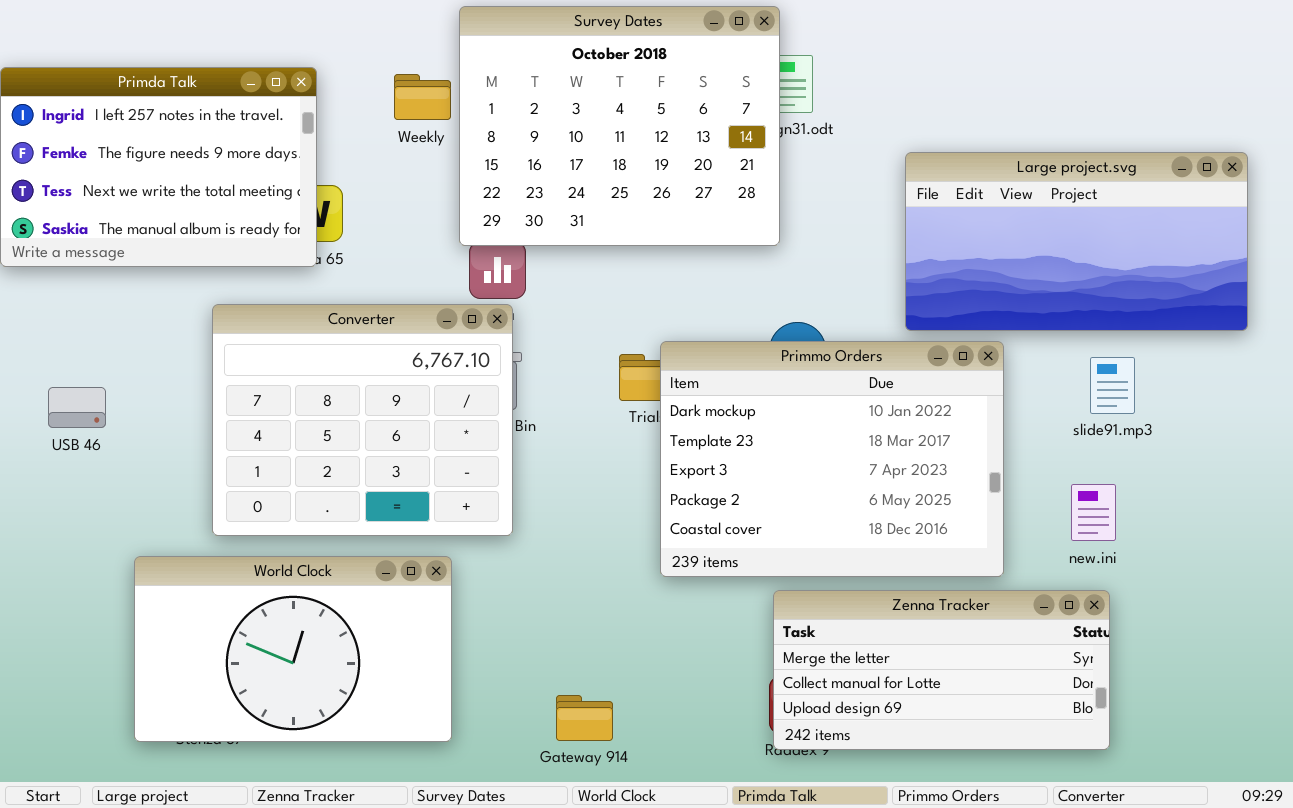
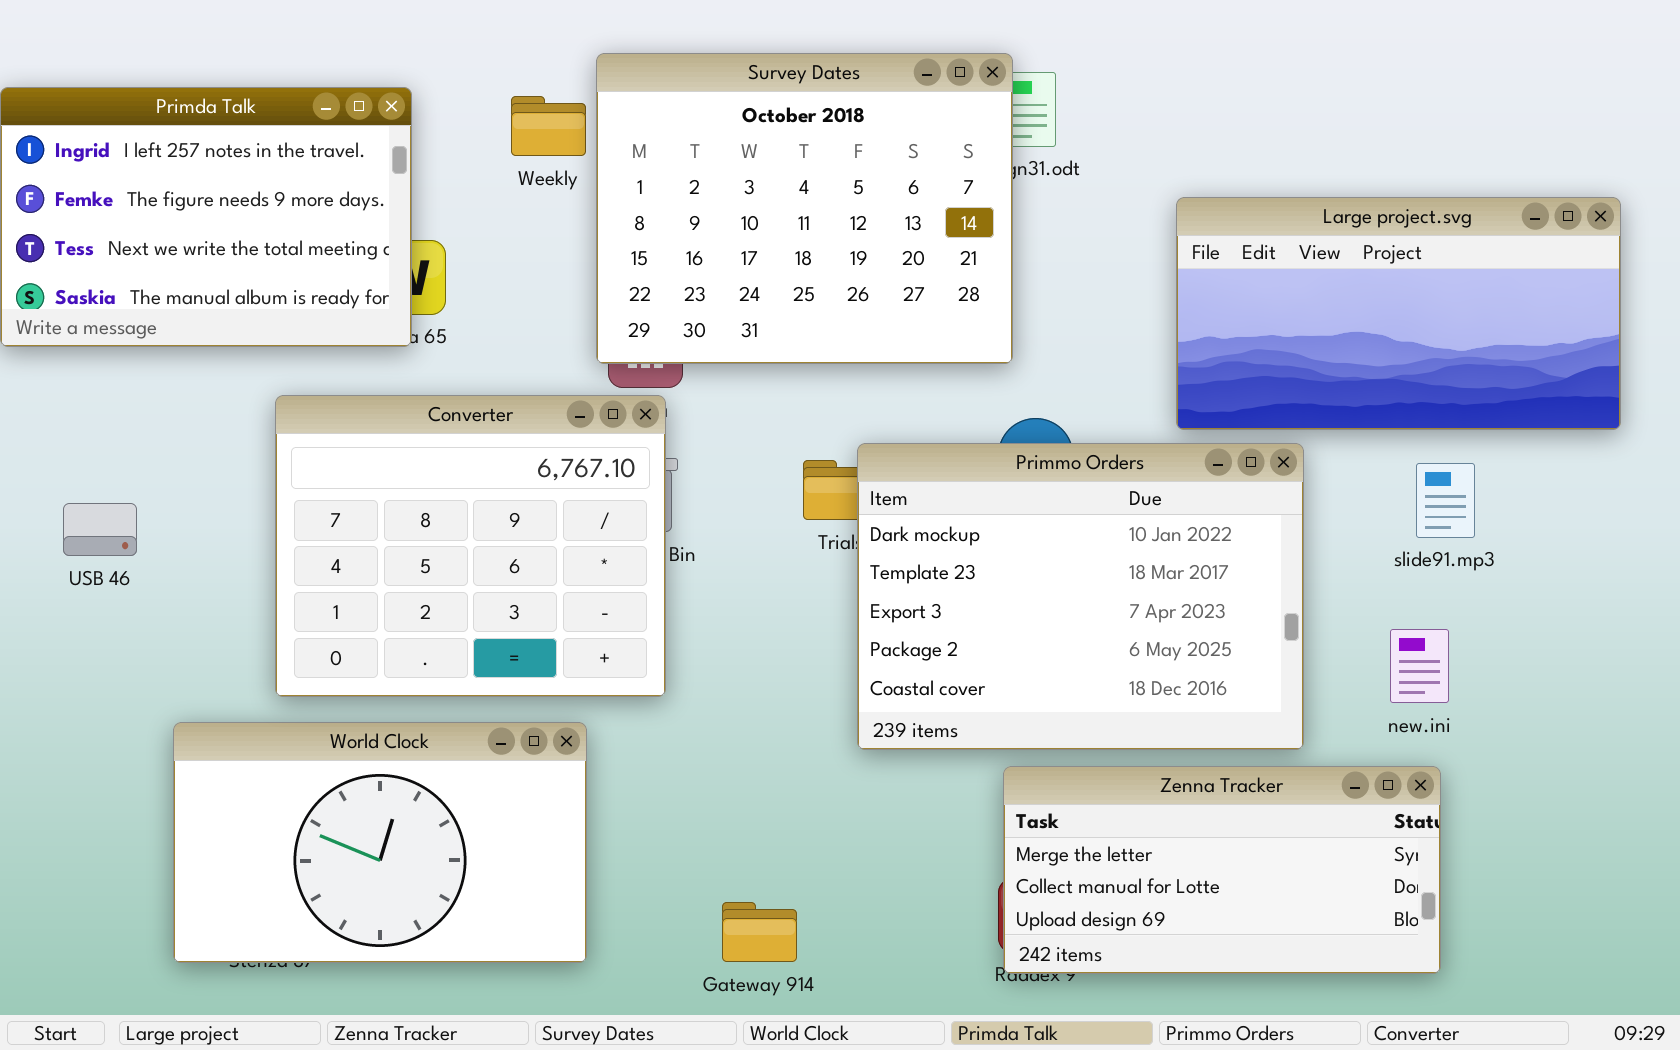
Survey Dates: [459,6,780,246] -> [596,53,1013,364], moved

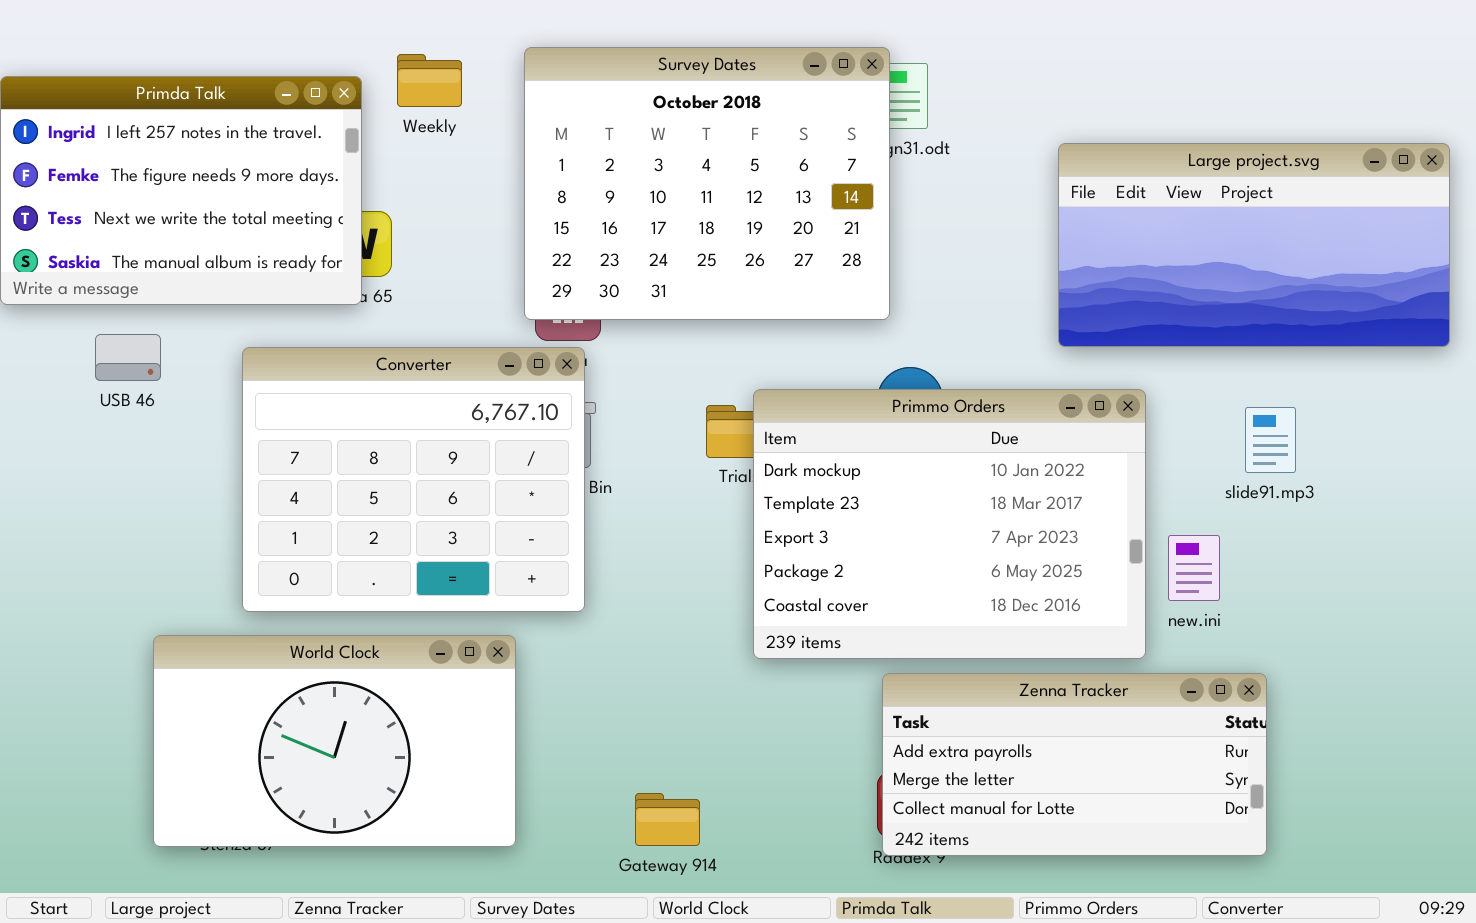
Weekly: [511,96,586,156] -> [397,54,462,107], moved
Large project.svg: [1176,197,1621,430] -> [1058,143,1450,347], moved
USB 46: [63,503,137,556] -> [95,334,161,381], moved
new.ini: [1390,629,1449,703] -> [1168,535,1220,601], moved
Zenna Tracker: [1003,766,1441,974] -> [882,673,1267,856], scrolled up 1 row

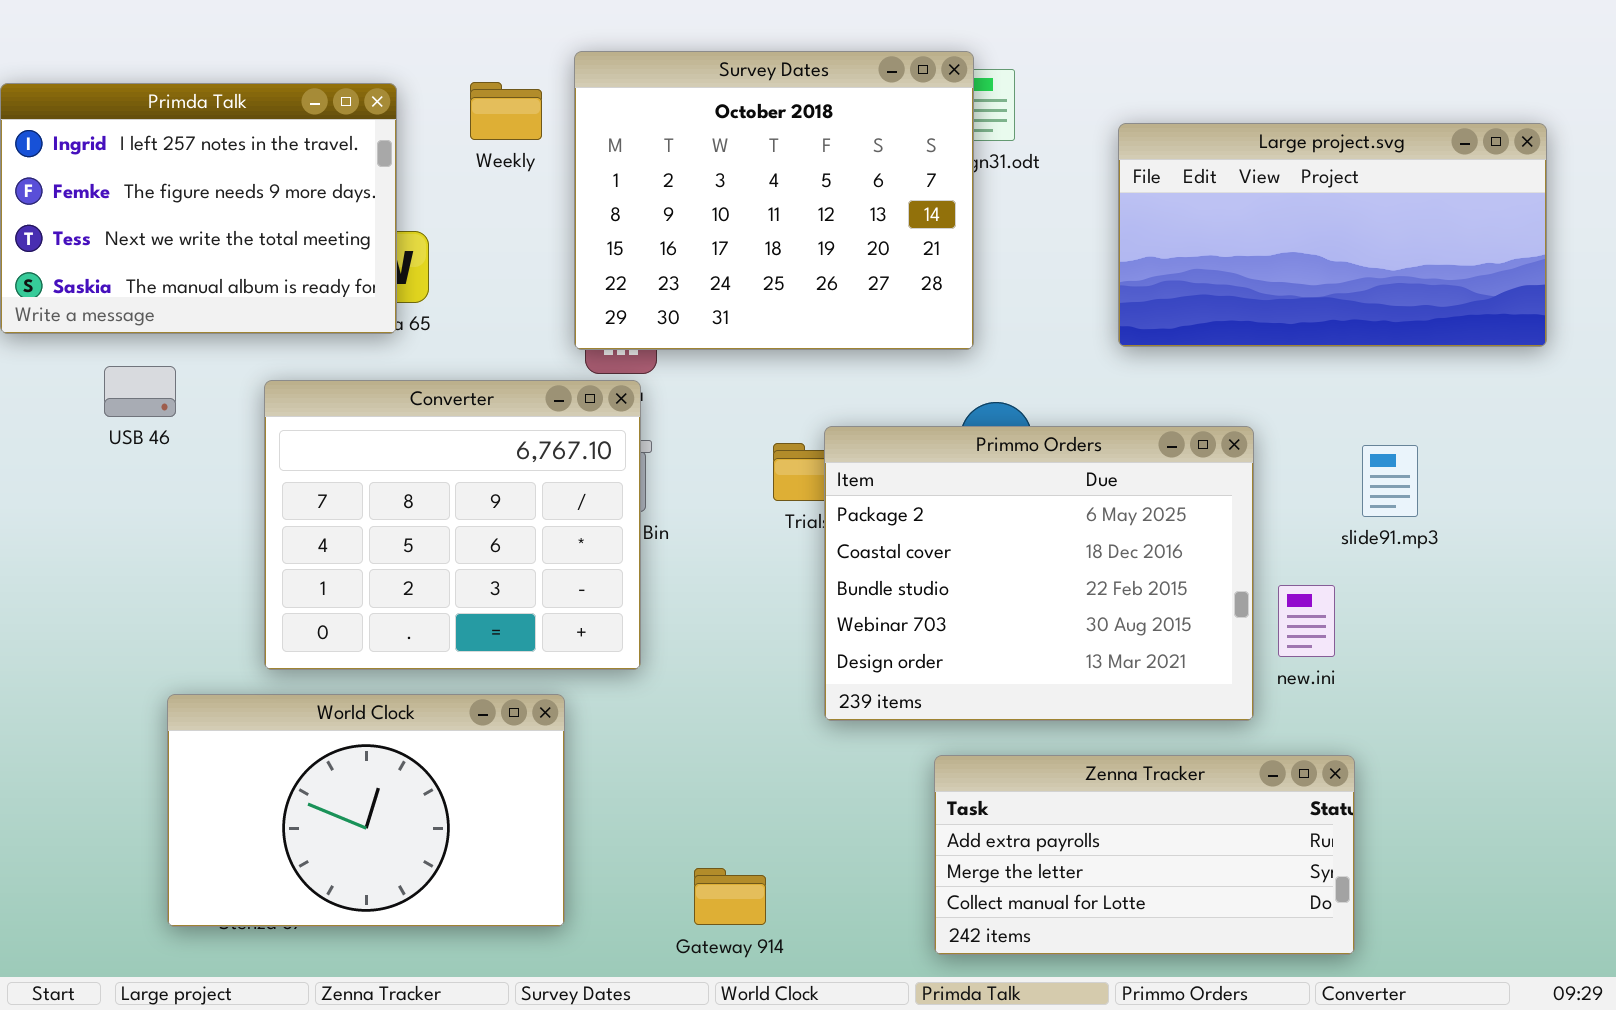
Weekly: [397,54,462,107] -> [470,82,542,140], moved
Large project.svg: [1058,143,1450,347] -> [1118,123,1547,347], moved
Primmo Orders: [753,389,1146,659] -> [824,426,1254,721], scrolled down 3 rows
Zenna Tracker: [882,673,1267,856] -> [934,755,1355,955], moved

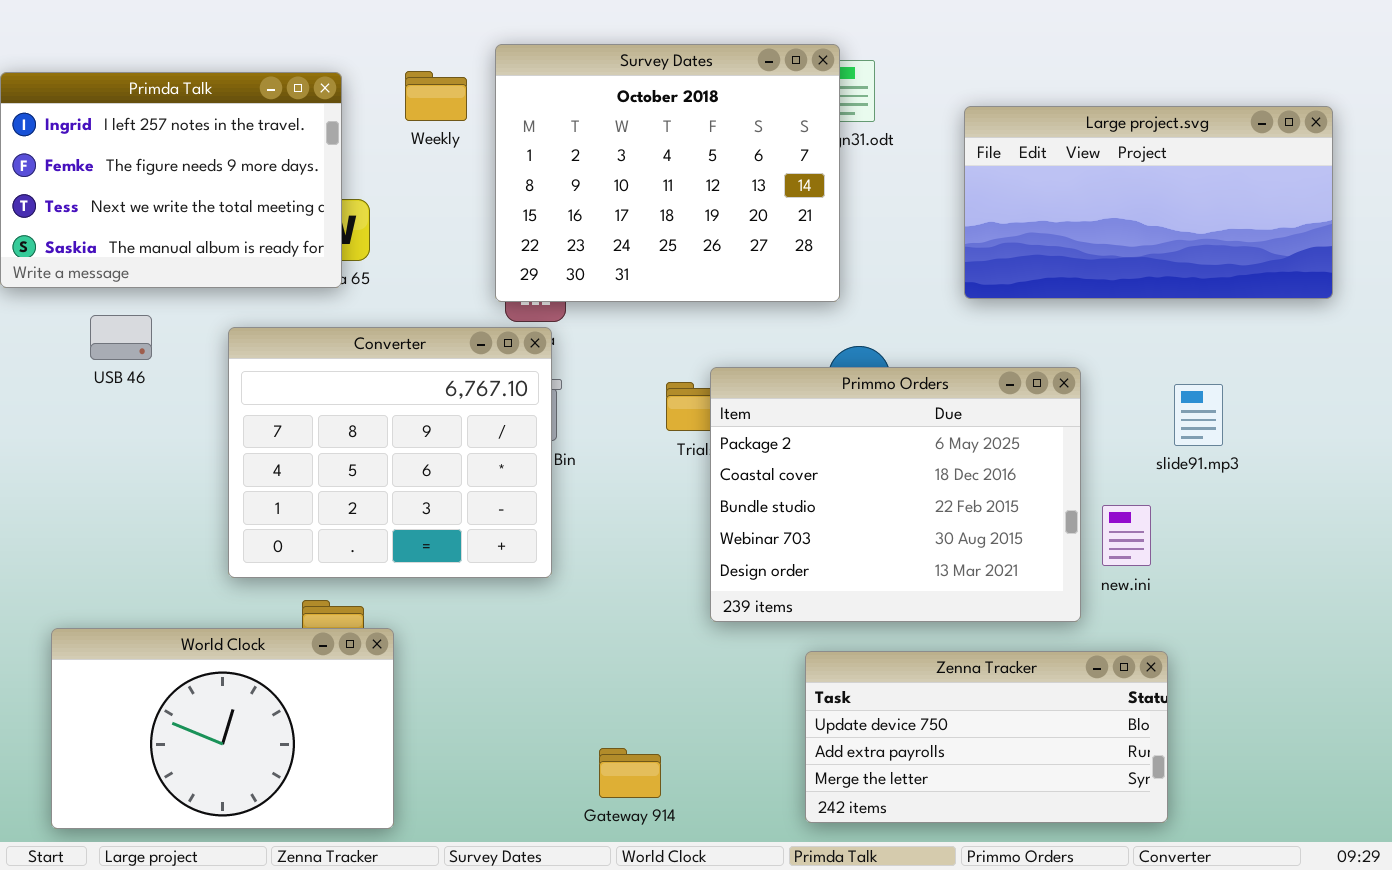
World Clock: [167,694,565,927] -> [51,628,394,829], moved
Zenna Tracker: [934,755,1355,955] -> [805,651,1168,823], scrolled up 1 row

